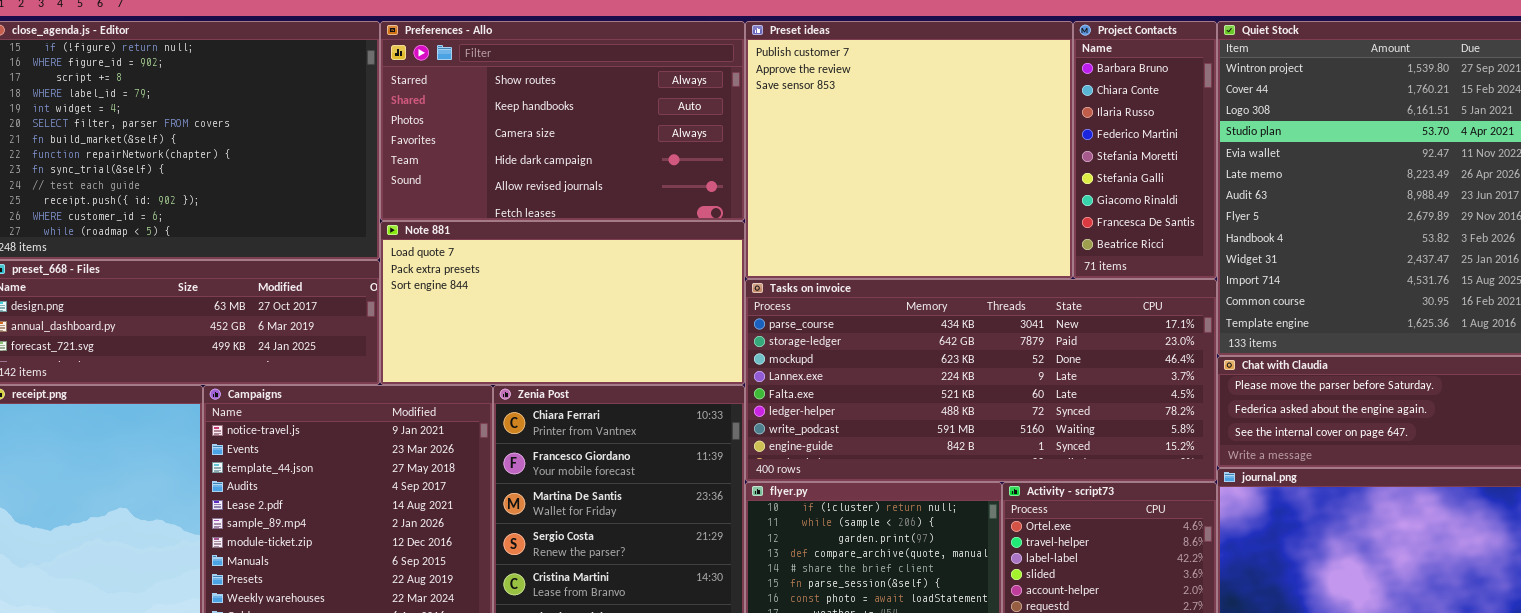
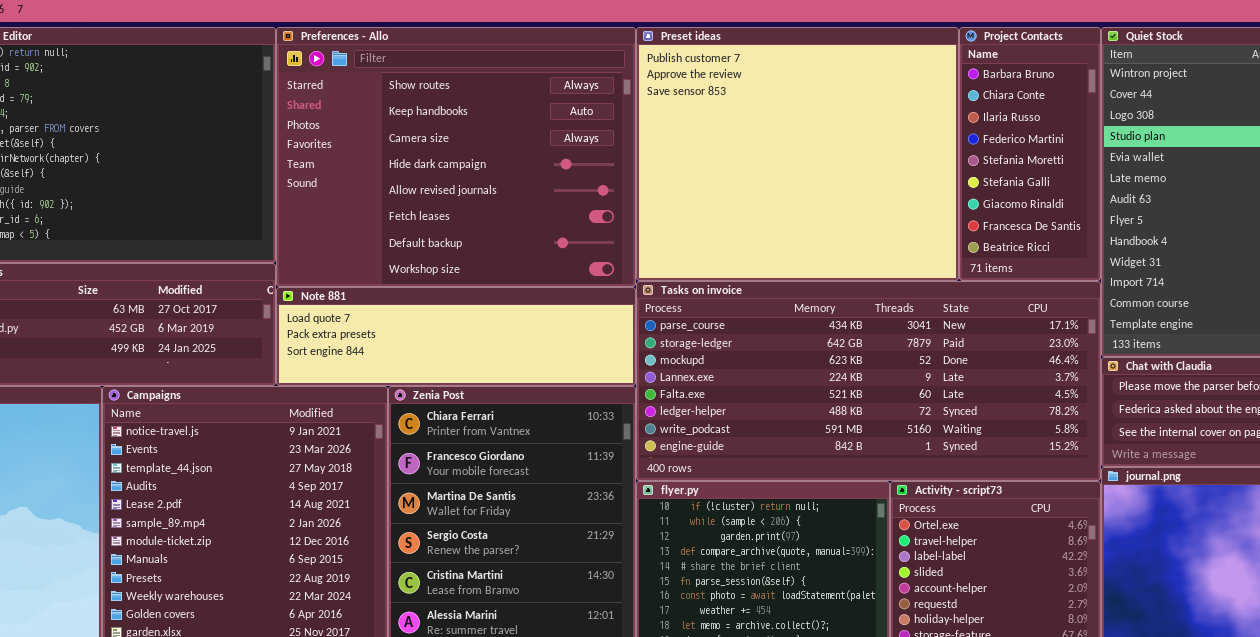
Preferences - Allo: [380,21,745,221] -> [276,27,636,287], resized
Note 881: [380,221,745,385] -> [276,287,636,386], resized

